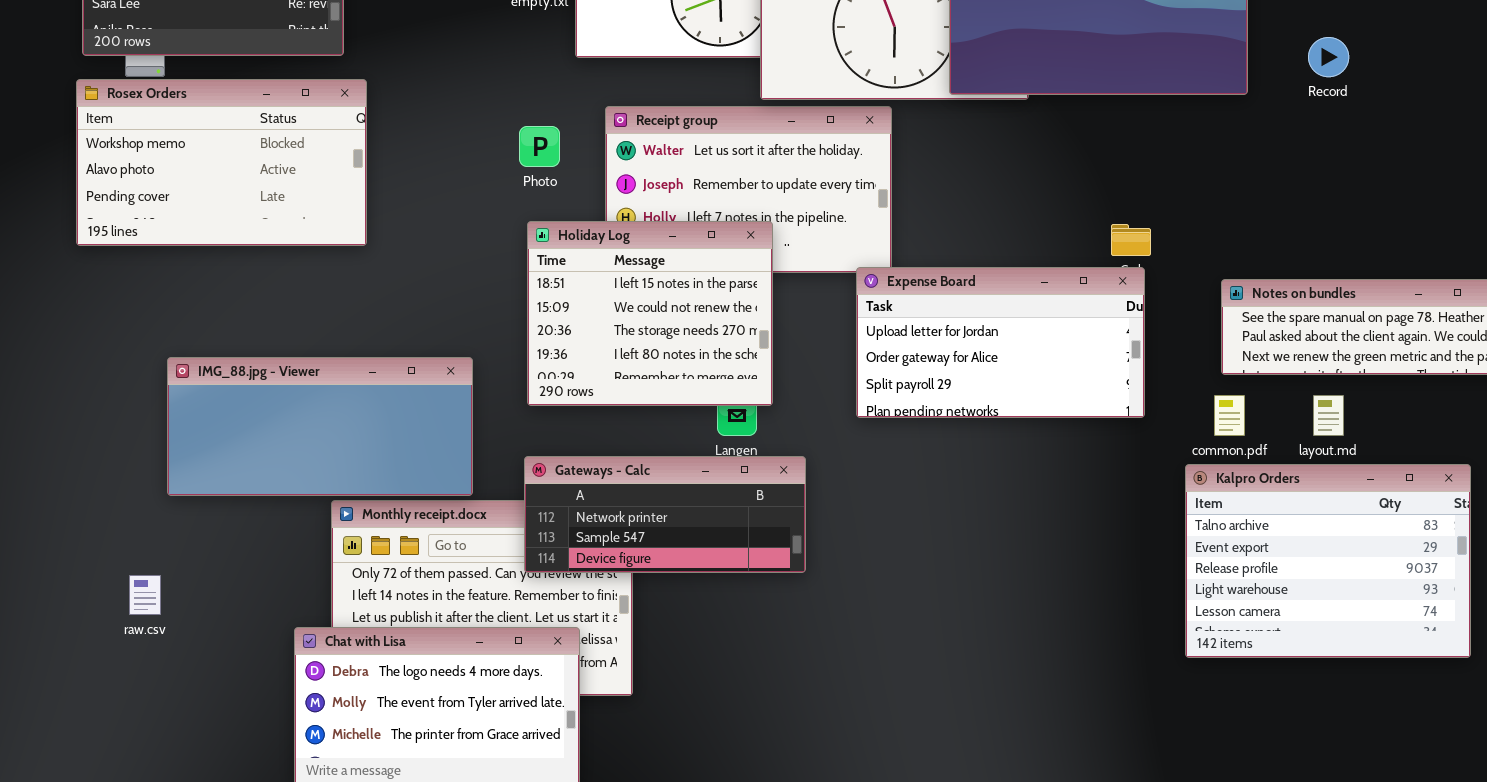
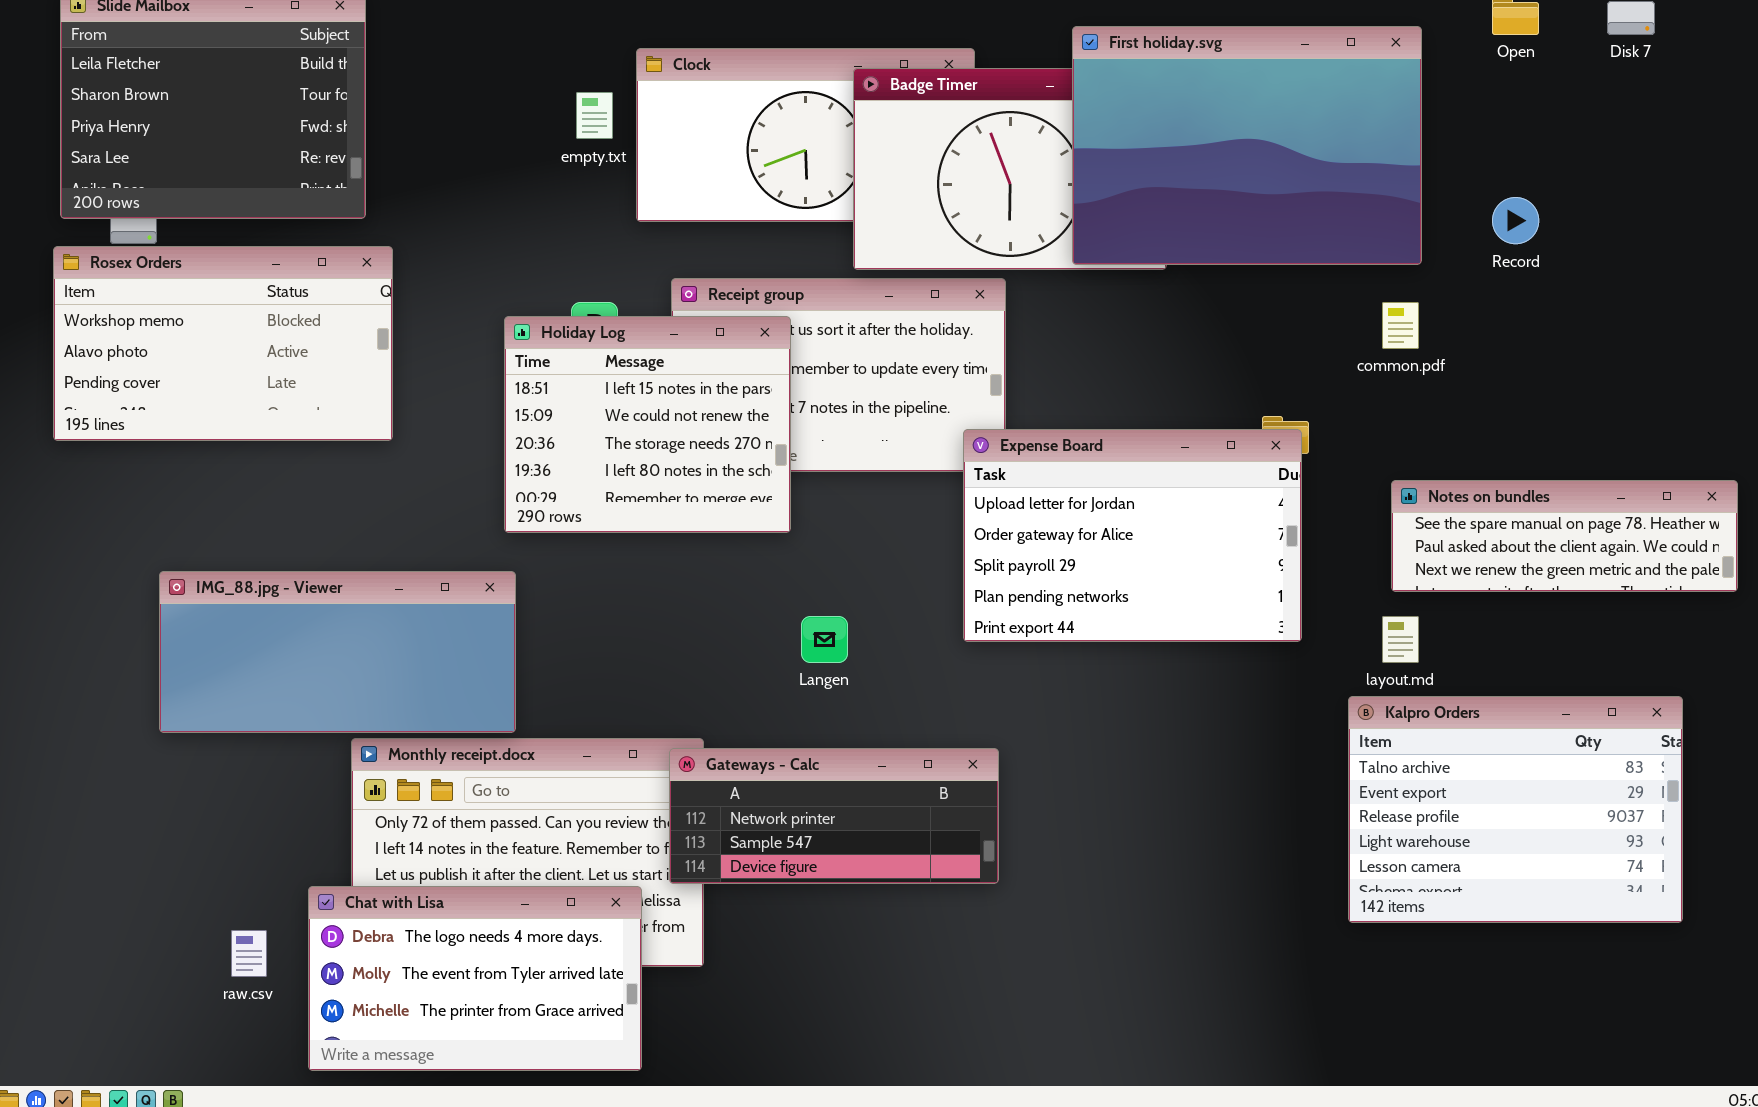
Holiday Log: [527,221,773,406] -> [504,316,791,533], moved
Expense Board: [856,267,1145,418] -> [963,429,1302,642], resized
common.pdf: [1214,395,1245,436] -> [1382,302,1419,349], moved
layout.md: [1313,395,1344,436] -> [1382,616,1419,663], moved
Gateways - Calc: [524,456,806,573] -> [669,748,999,884], moved
raw.csv: [129,575,161,615] -> [231,930,267,977], moved

